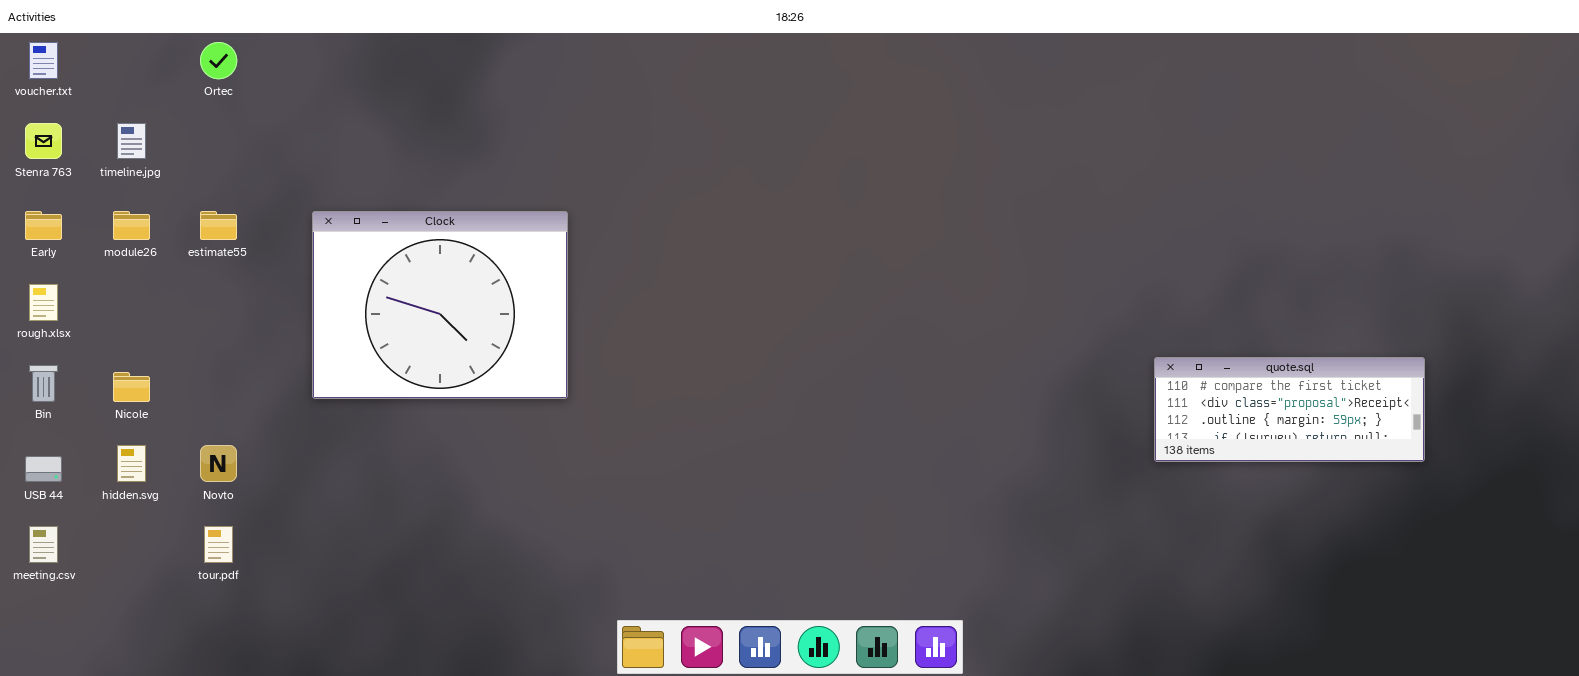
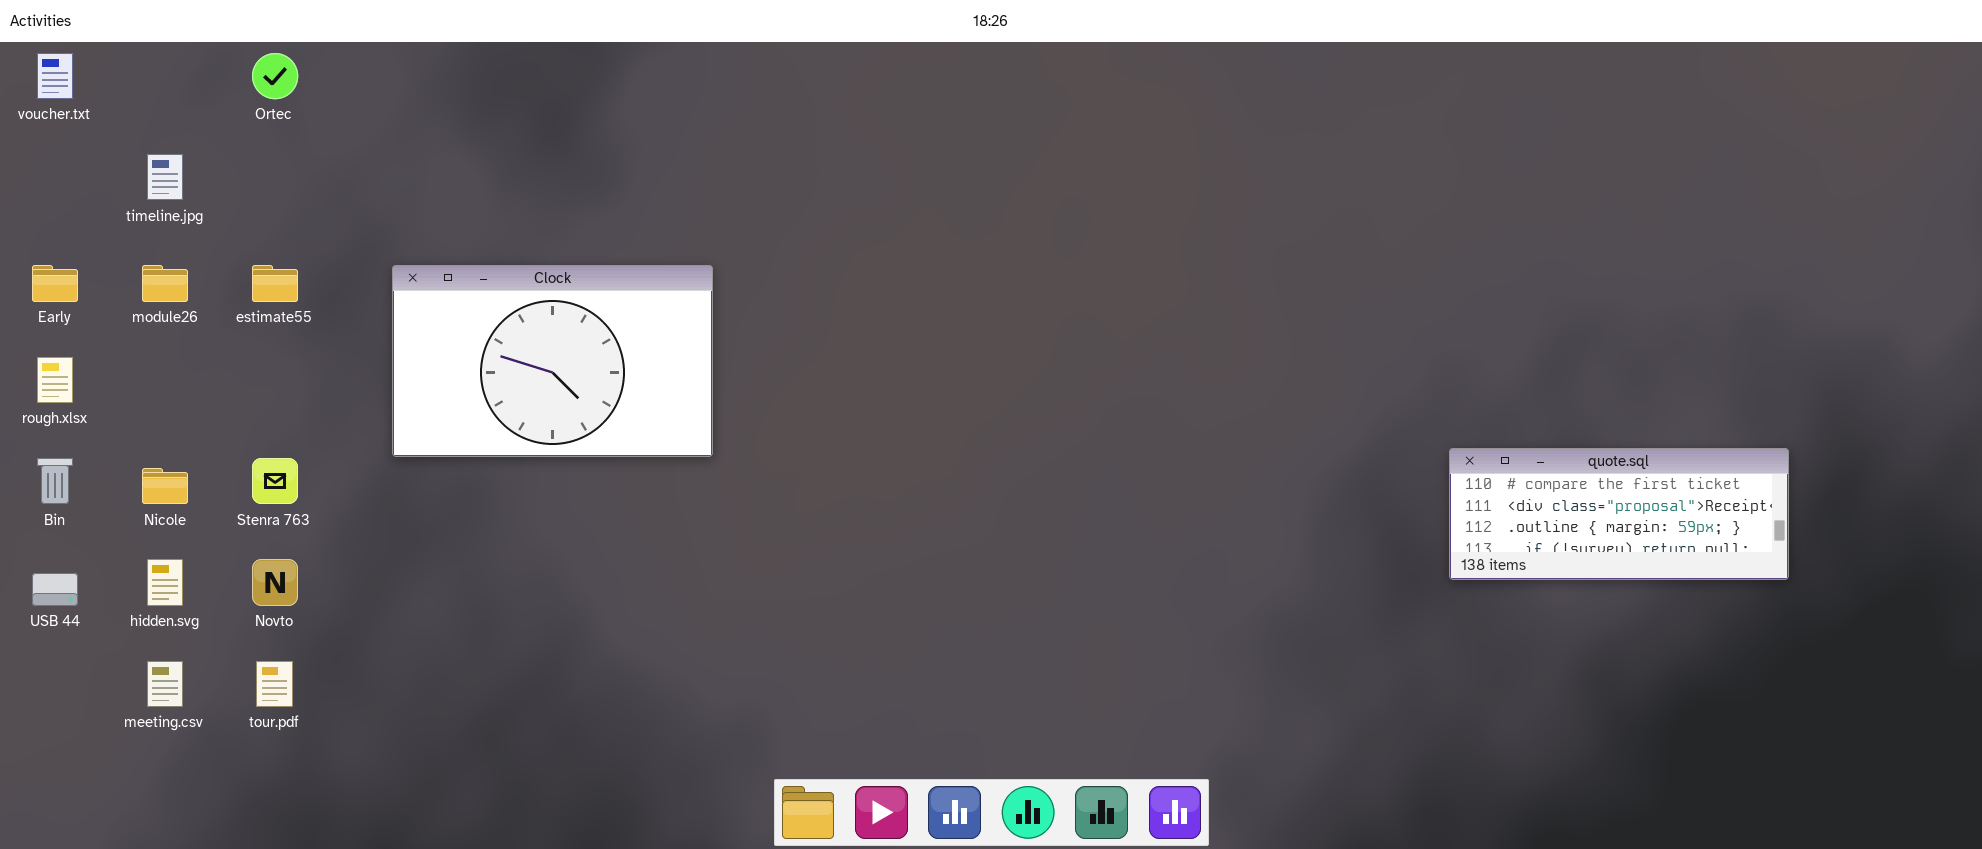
Stenra 763: [25,123,62,159] -> [252,458,298,504], moved
Clock: [312,211,568,399] -> [392,265,713,457], resized
meeting.csv: [29,526,58,563] -> [147,661,183,707], moved

